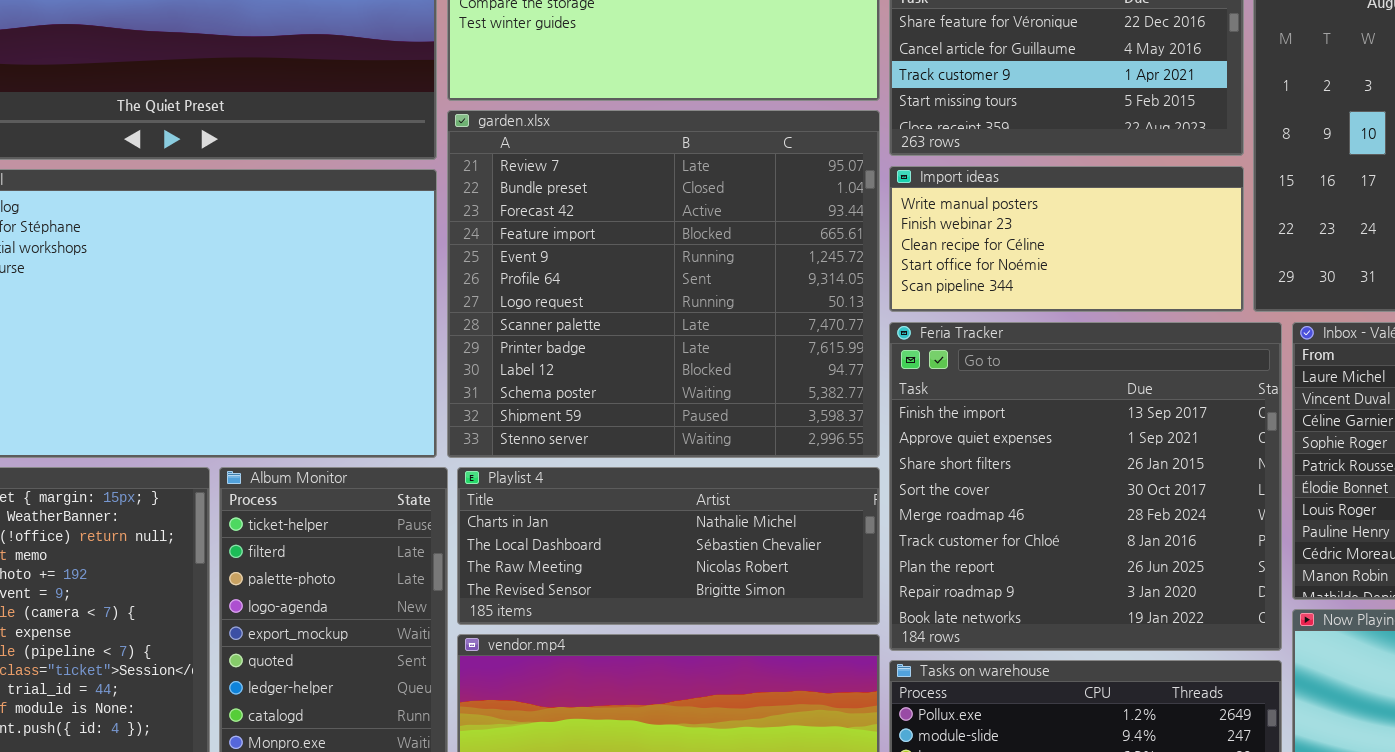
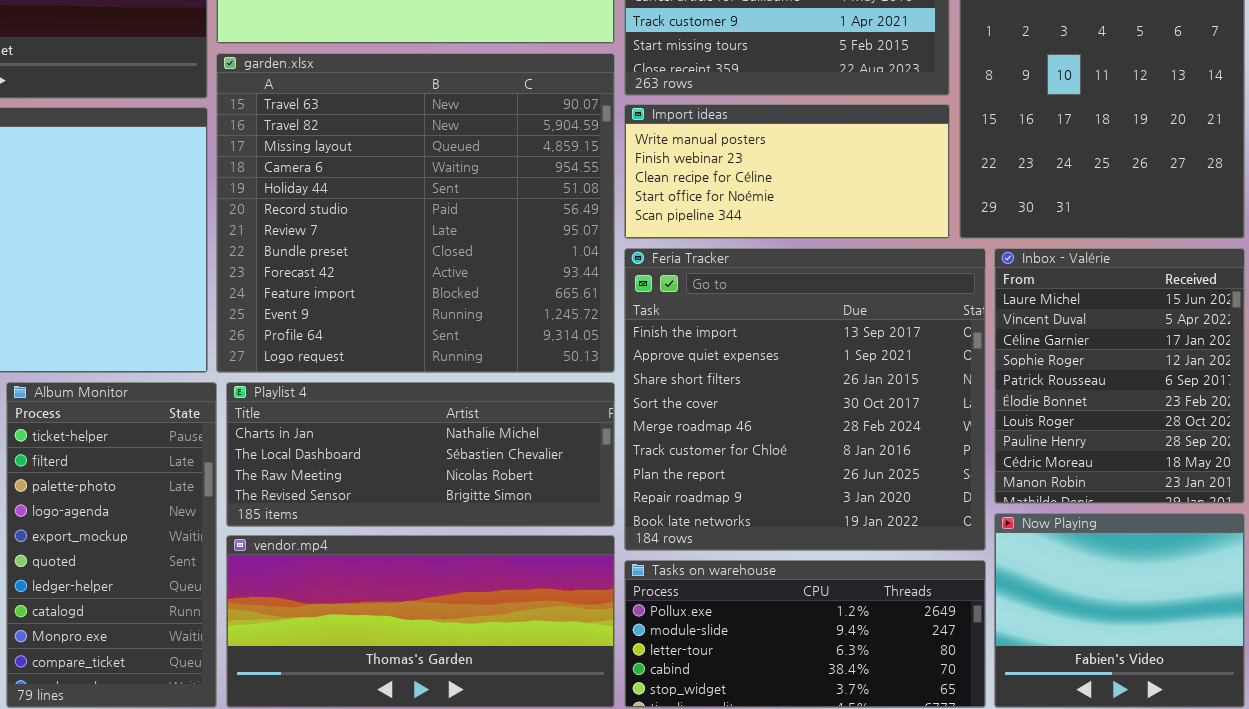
garden.xlsx: [447,110,880,458] -> [216,53,615,373], scrolled up 6 rows

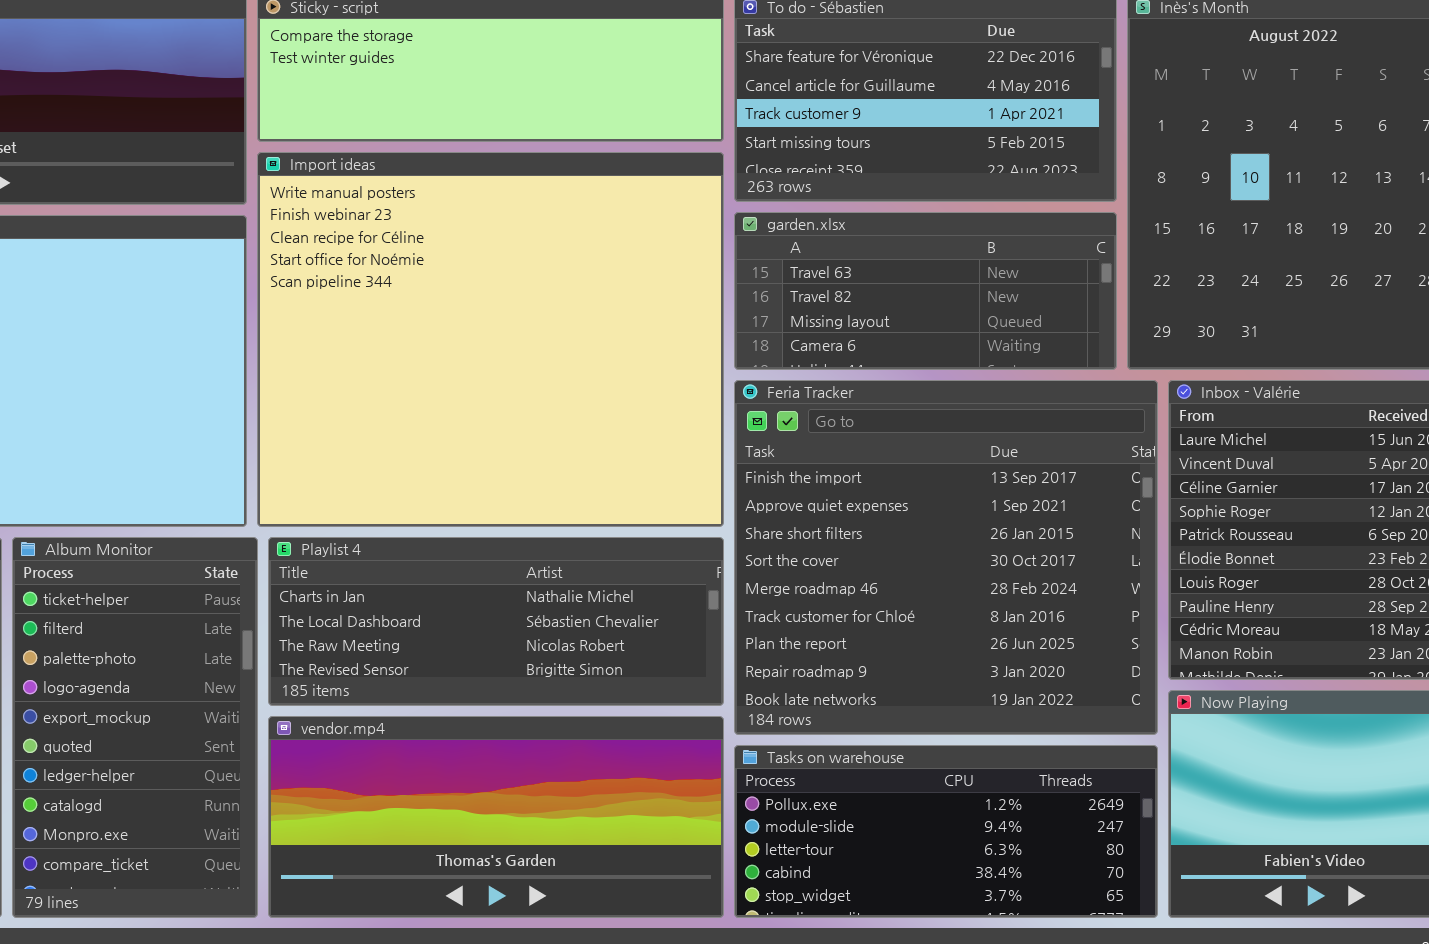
garden.xlsx: [216,53,615,373] -> [734,212,1117,370], moved, resized
Import ideas: [624,104,950,239] -> [257,152,724,527], moved, resized

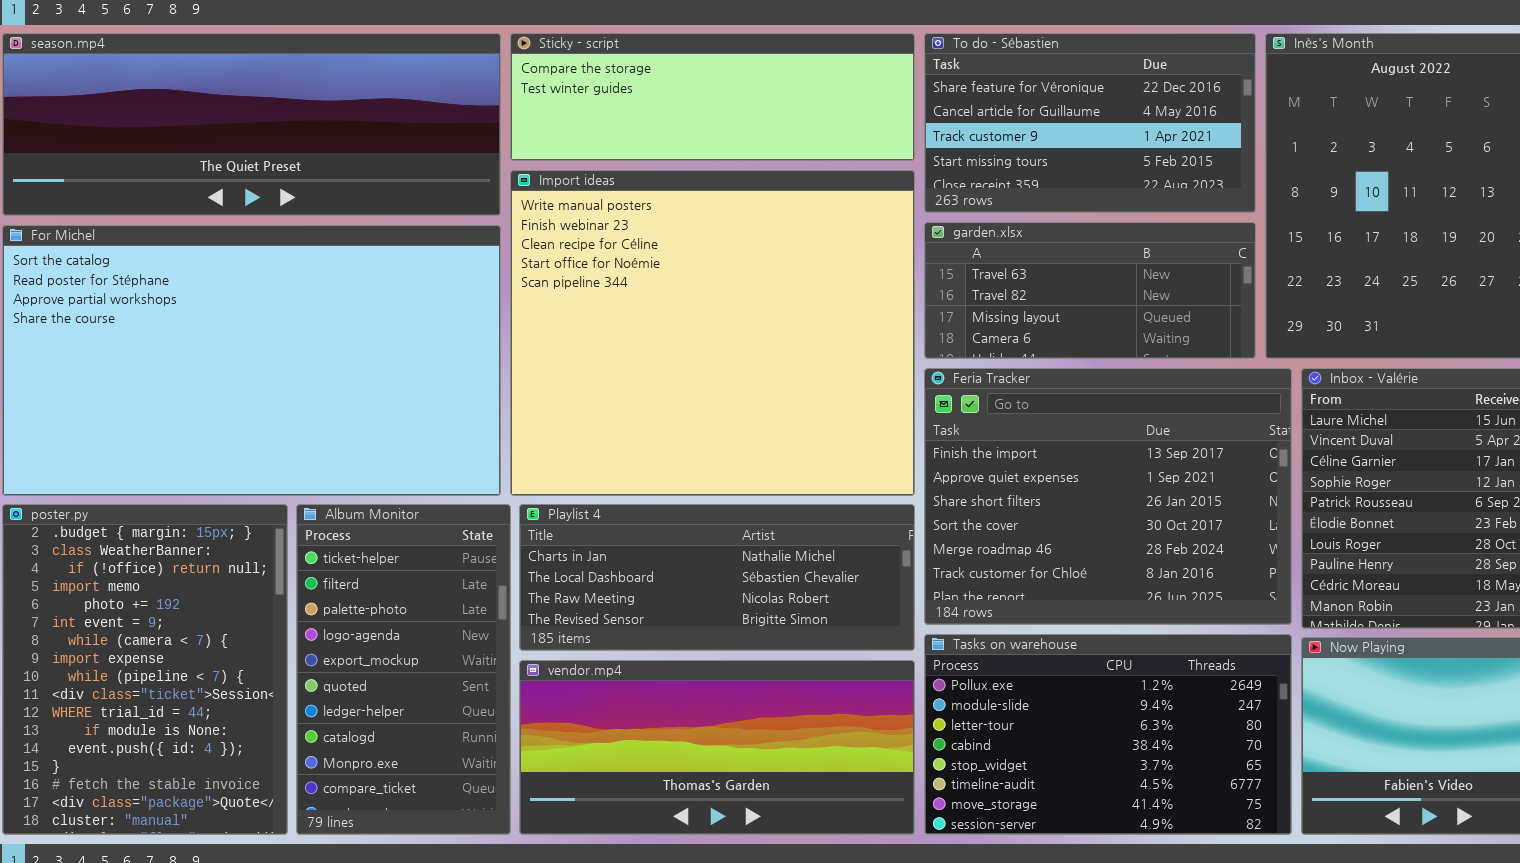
Feria Tracker: [734,380,1158,735] -> [924,368,1292,625], resized
Tasks on warehouse: [734,745,1158,918] -> [924,634,1292,835], resized

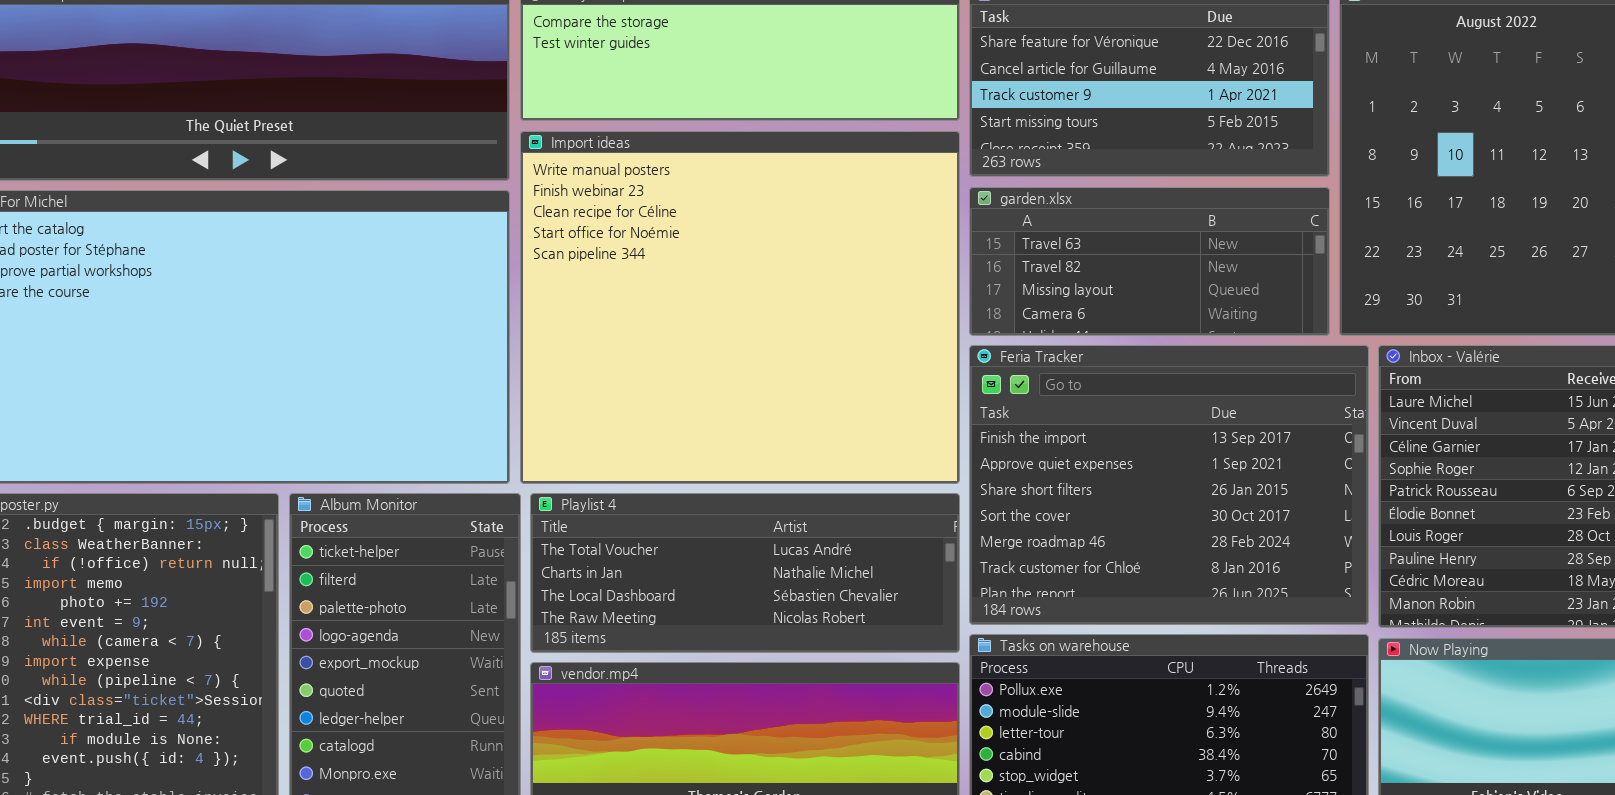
Playlist 4: [519,504,915,651] -> [530,493,960,653], scrolled up 1 row

